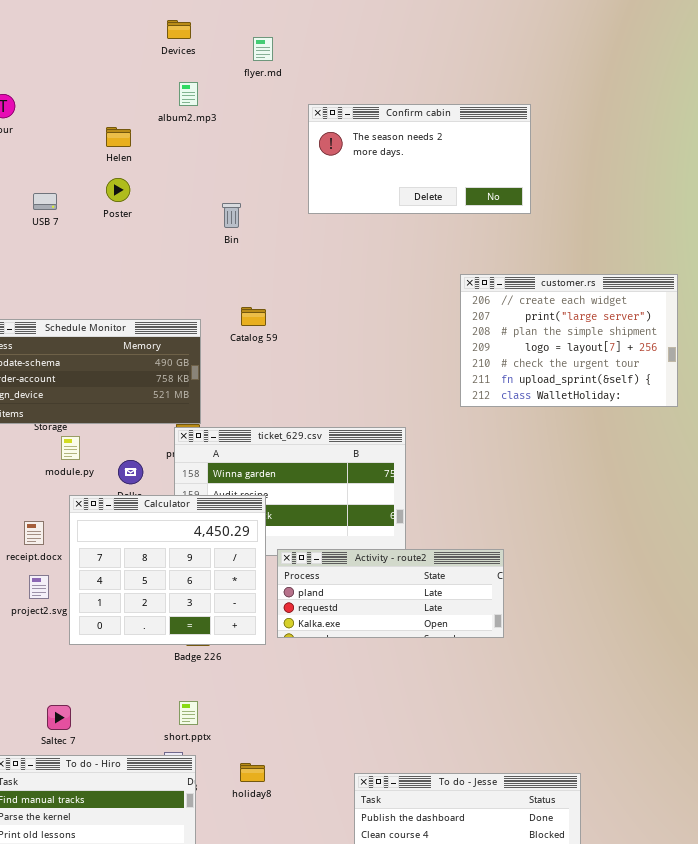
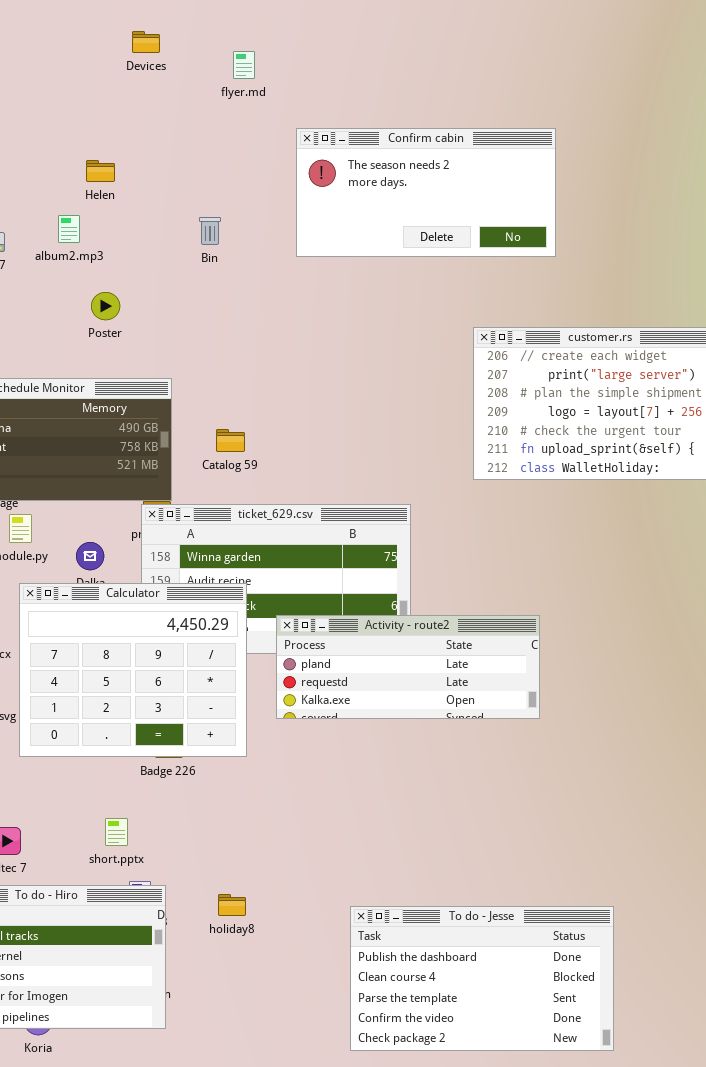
album2.mp3: [179,82,198,106] -> [58,215,80,243], moved
Helen: [106,127,131,147] -> [86,160,115,182], moved
Poster: [106,178,130,202] -> [91,292,120,320], moved
Bin: [222,203,241,228] -> [199,217,221,245], moved
Catalog 59: [241,307,266,326] -> [216,429,245,452], moved
Activity - route2: [277,549,504,638] -> [276,615,540,719], moved
short.pptx: [179,701,198,725] -> [105,818,128,846], moved

